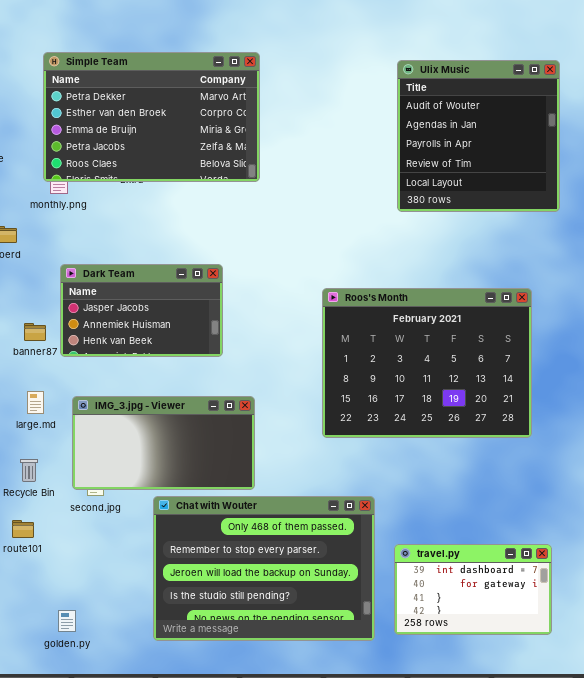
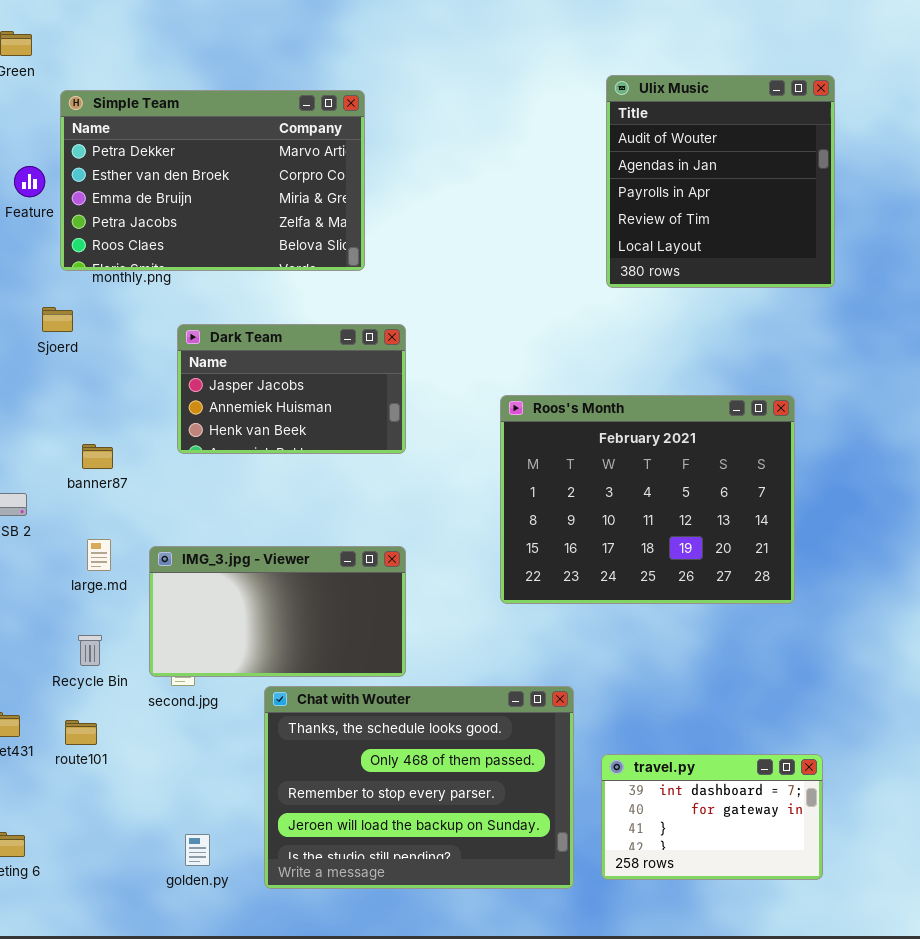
Simple Team: [43,52,260,182] -> [60,90,365,271], moved
Dark Team: [60,264,223,357] -> [177,324,406,454], moved
Chat with Wouter: [153,496,375,641] -> [264,686,574,889], scrolled up 1 row
golden.py: [58,610,76,632] -> [185,834,210,866], moved

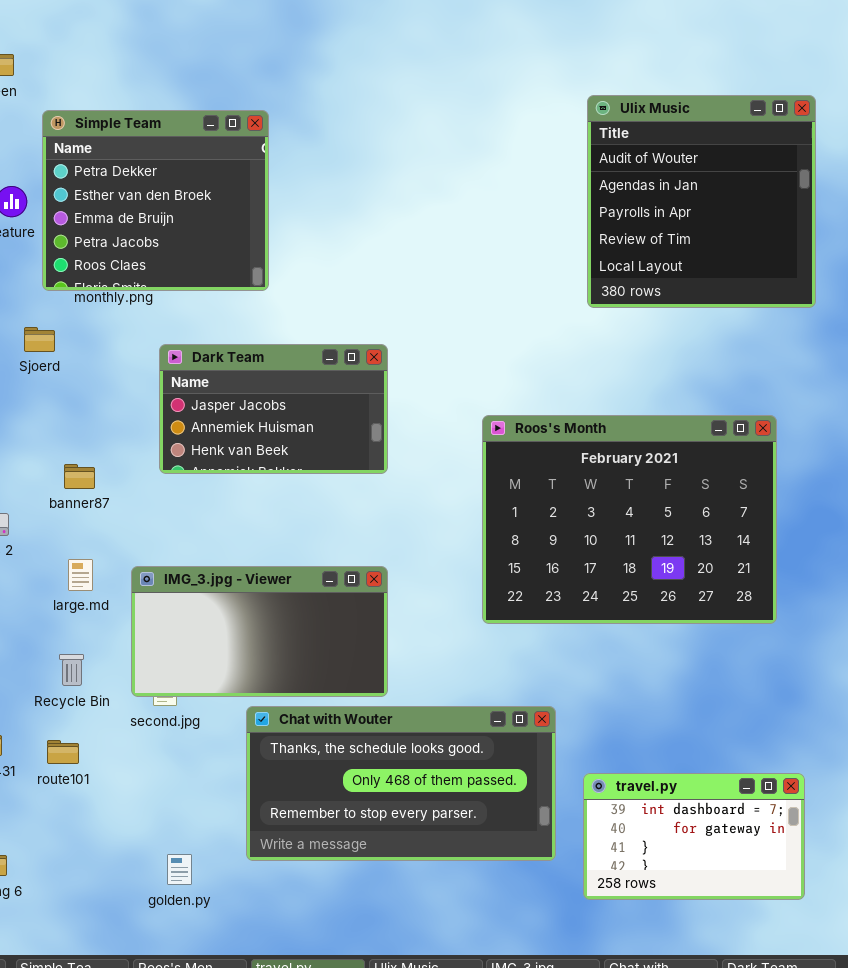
Simple Team: [60,90,365,271] -> [42,110,269,291], resized
Chat with Wouter: [264,686,574,889] -> [246,706,556,861], resized

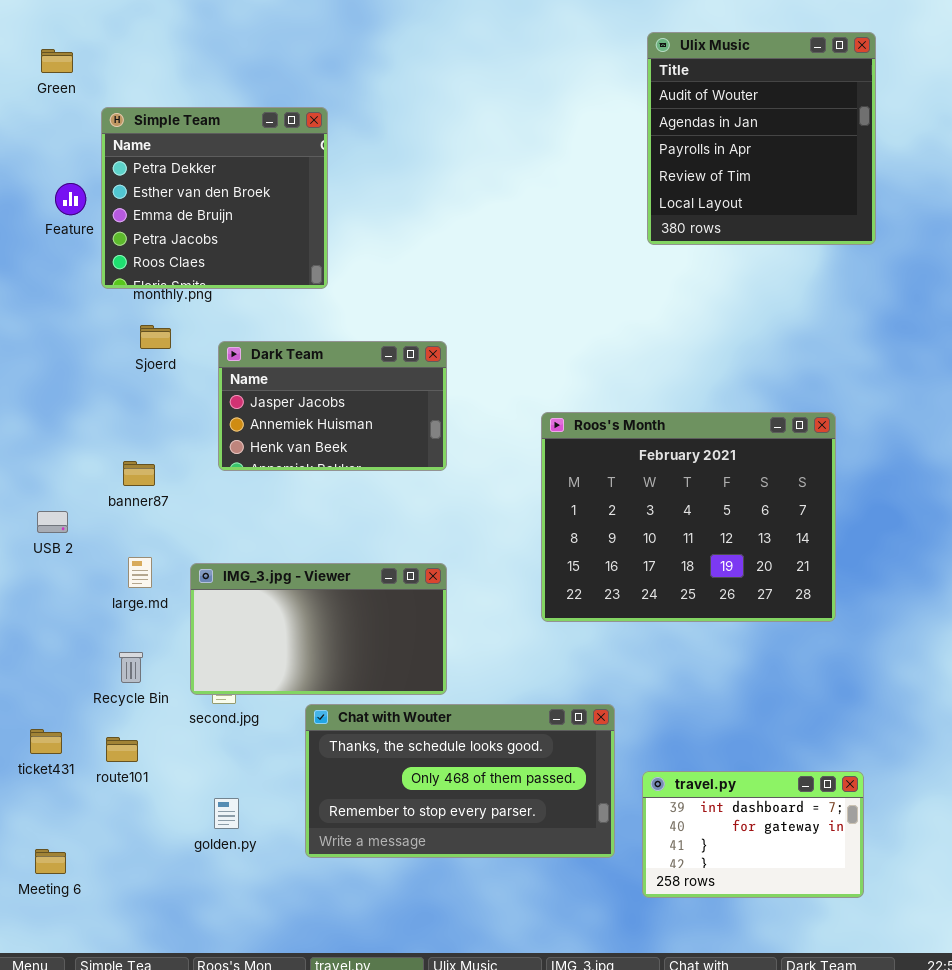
Ulix Music: [587,95,816,308] -> [647,32,876,245], moved
Sjoerd: [24,327,55,352] -> [140,325,171,349], moved
golden.py: [167,854,192,885] -> [214,798,239,829], moved

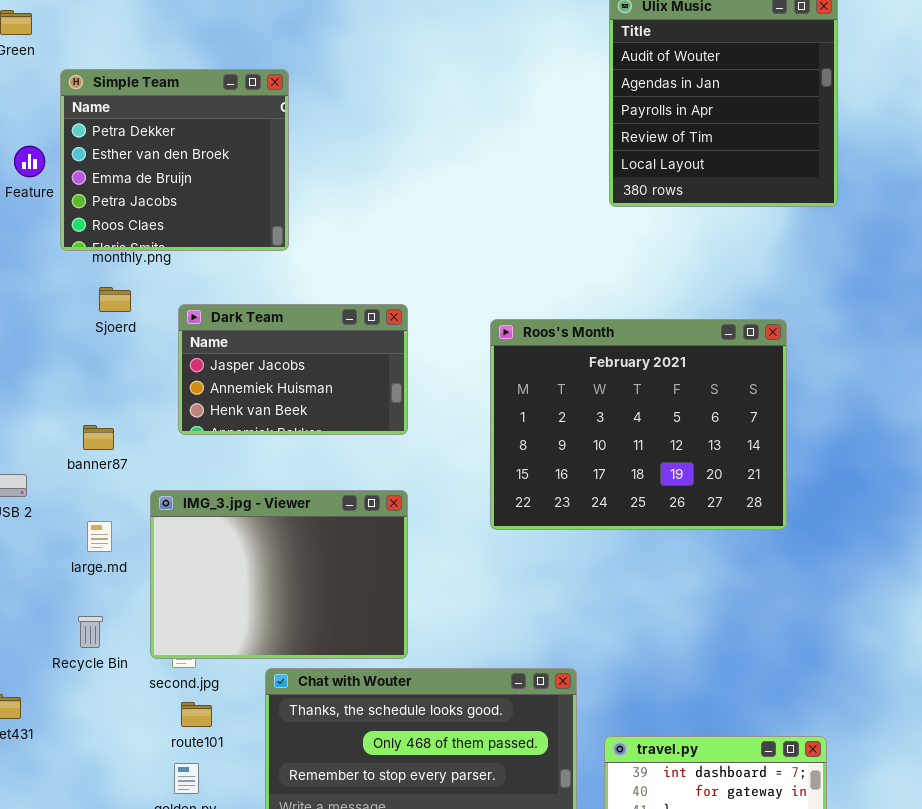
Roos's Month: [541,412,836,622] -> [490,319,787,530], moved
IMG_3.jpg - Viewer: [190,563,447,695] -> [150,490,408,659], resized
route101: [106,737,138,762] -> [181,702,212,727], moved

